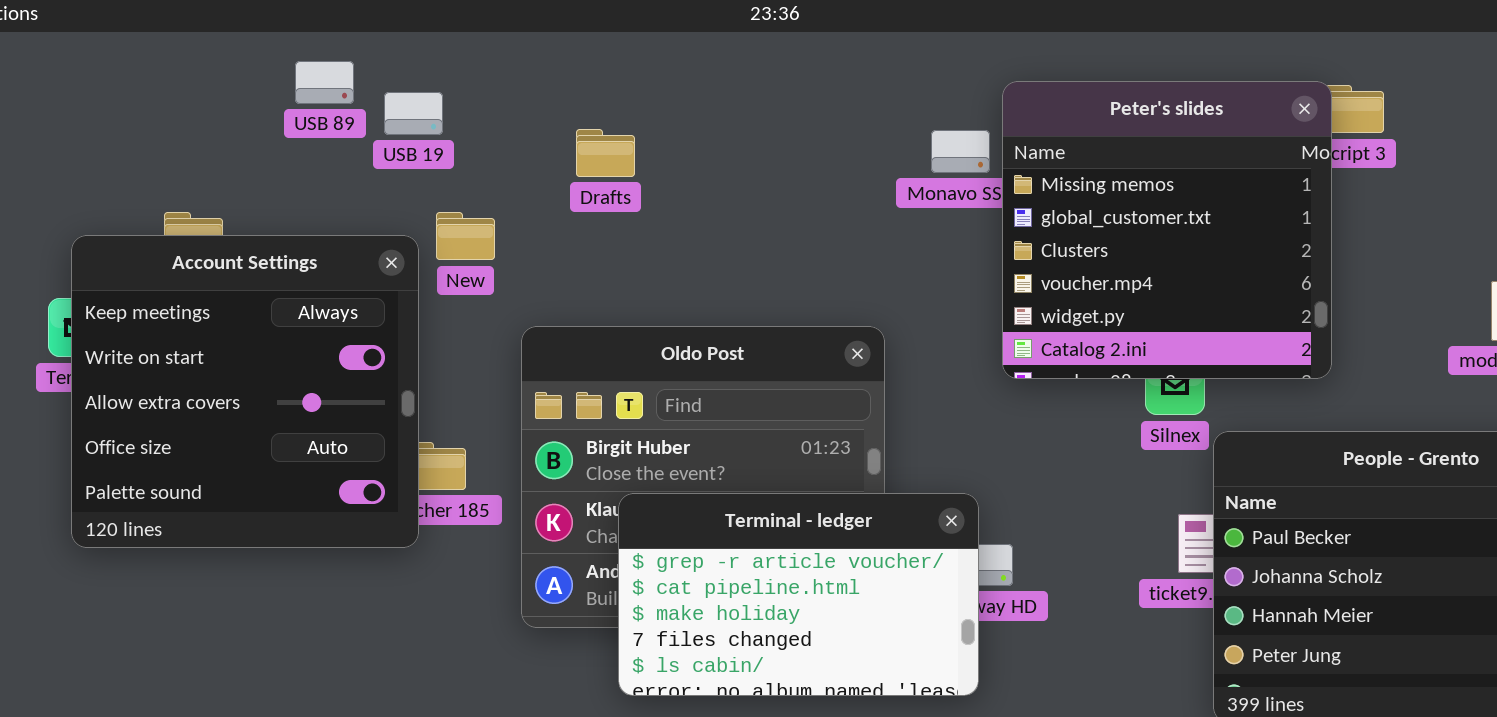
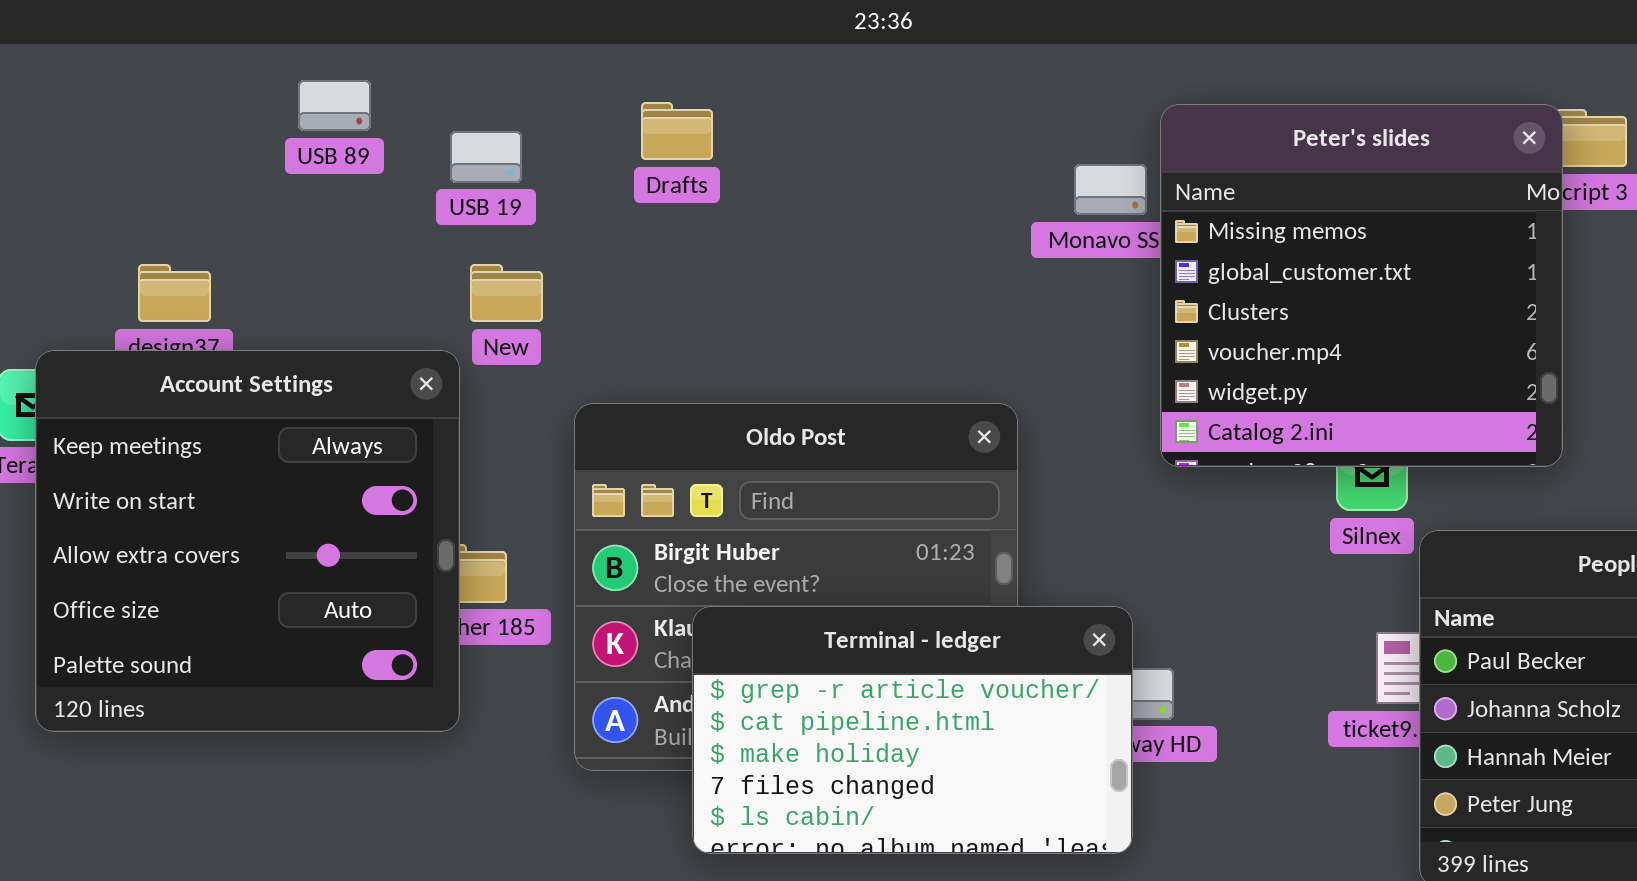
USB 19: [384,92,443,135] -> [450,131,522,183], moved
Drafts: [576,129,635,177] -> [641,102,713,160], moved
Account Settings: [71,235,419,548] -> [35,350,460,732], moved

